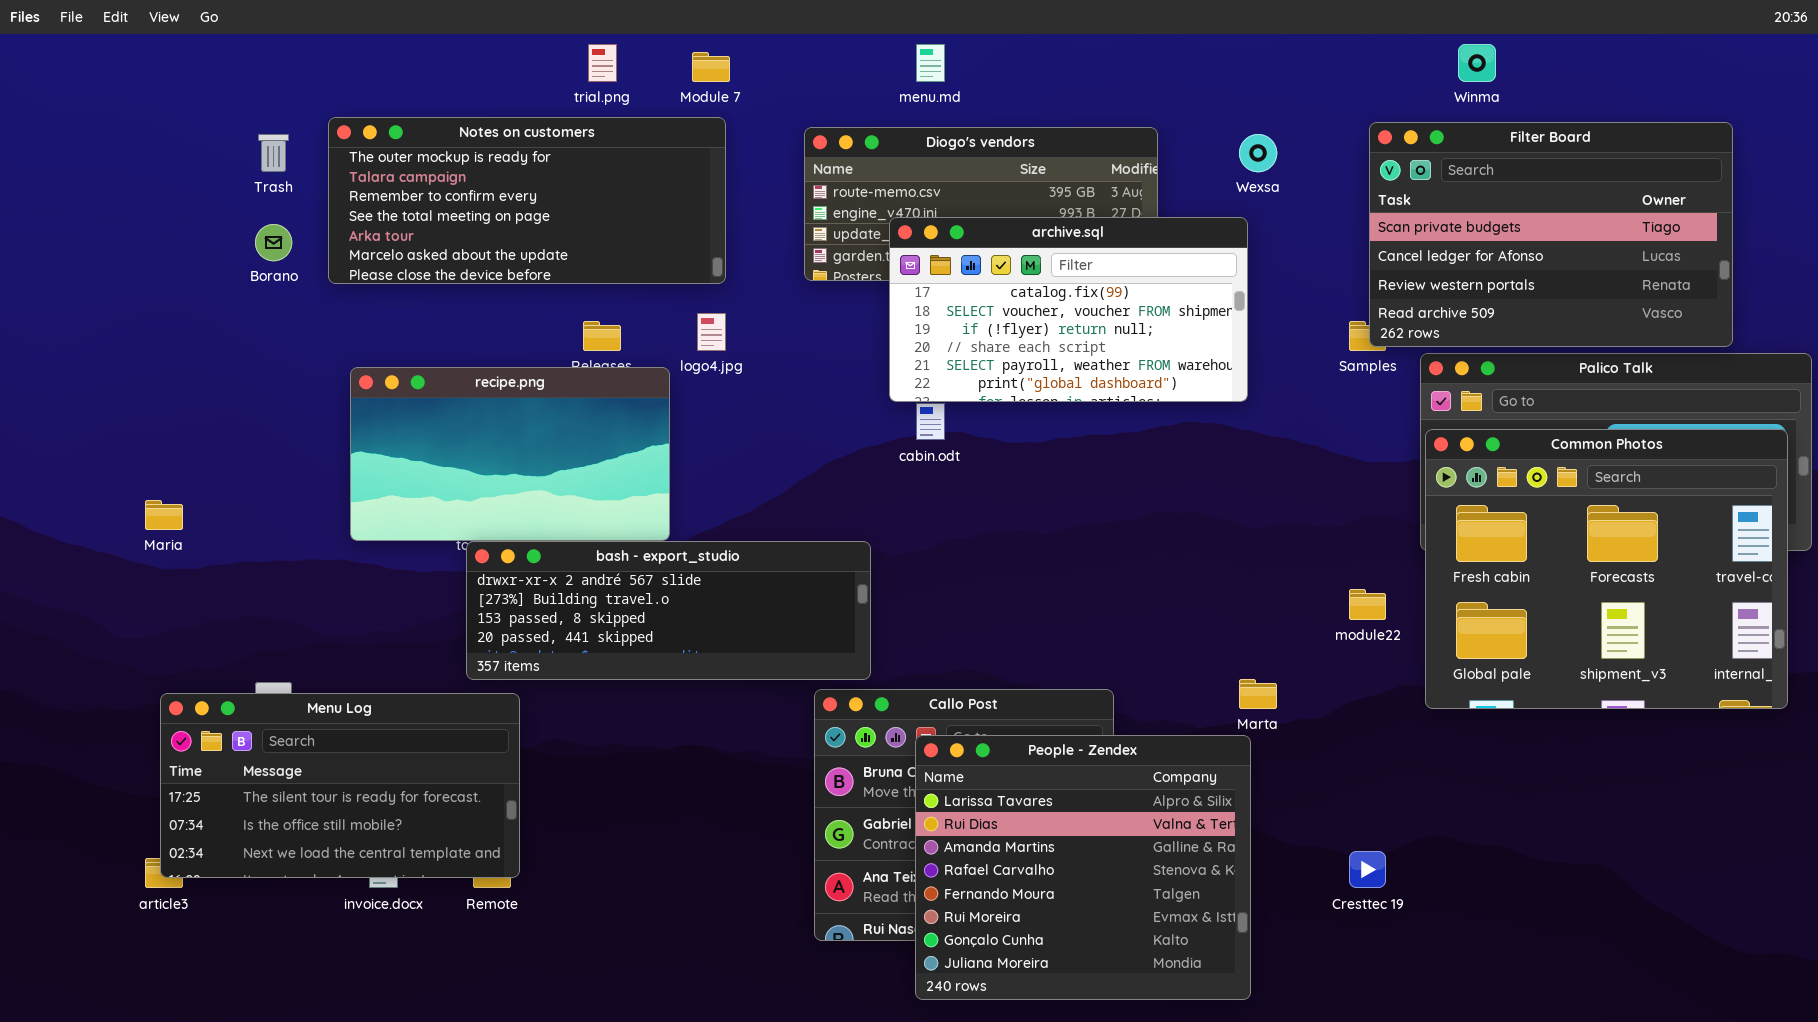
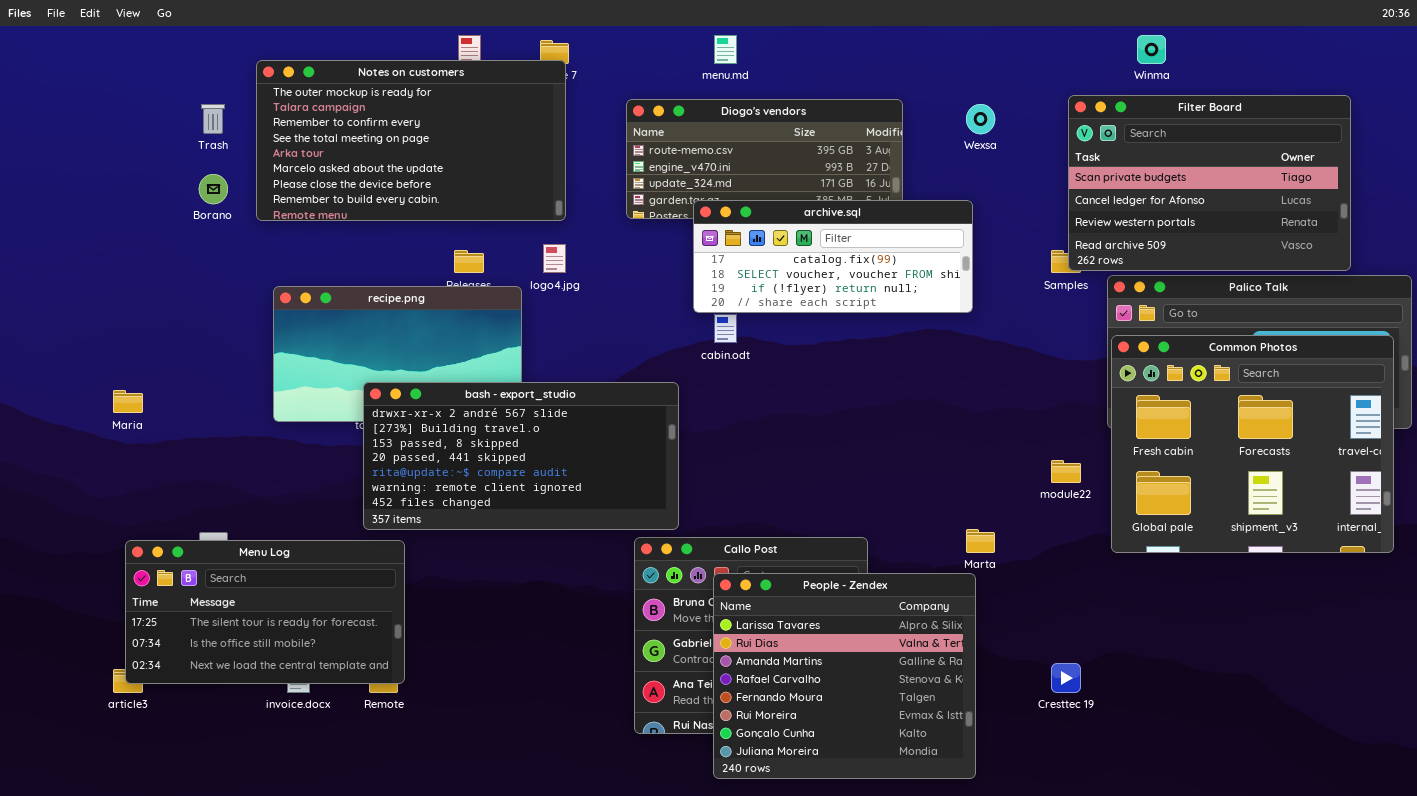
Notes on customers: [328,117,726,284] -> [256,60,566,221], resized
archive.sql: [889,217,1248,402] -> [693,200,973,313], resized
bash - export_studio: [466,541,871,680] -> [363,382,679,530], resized

